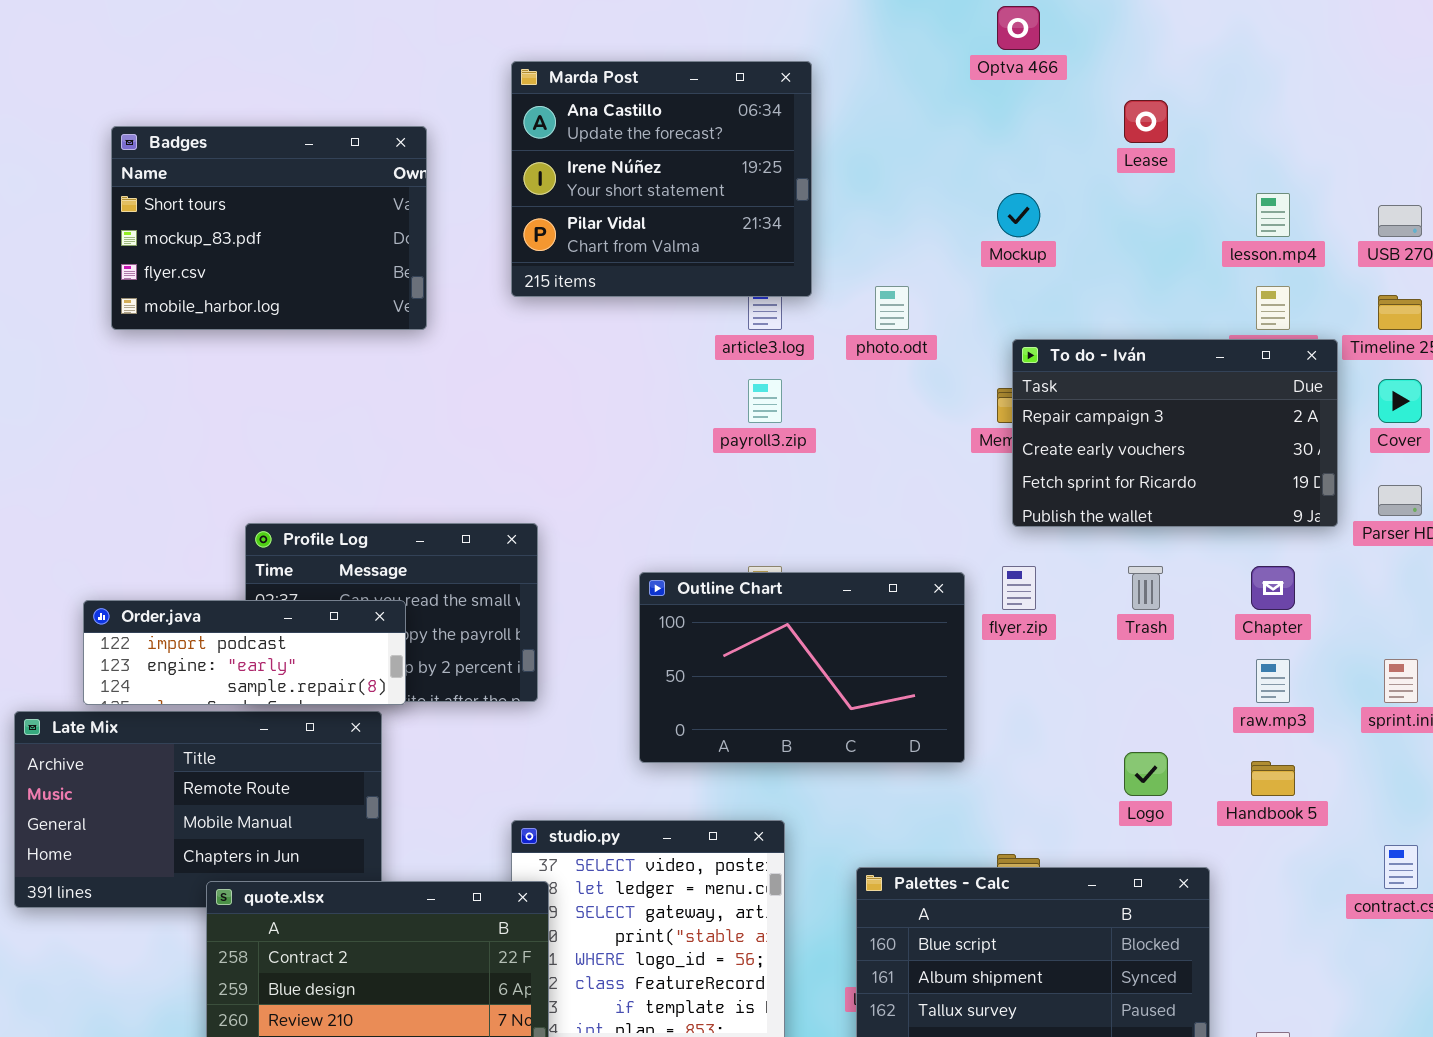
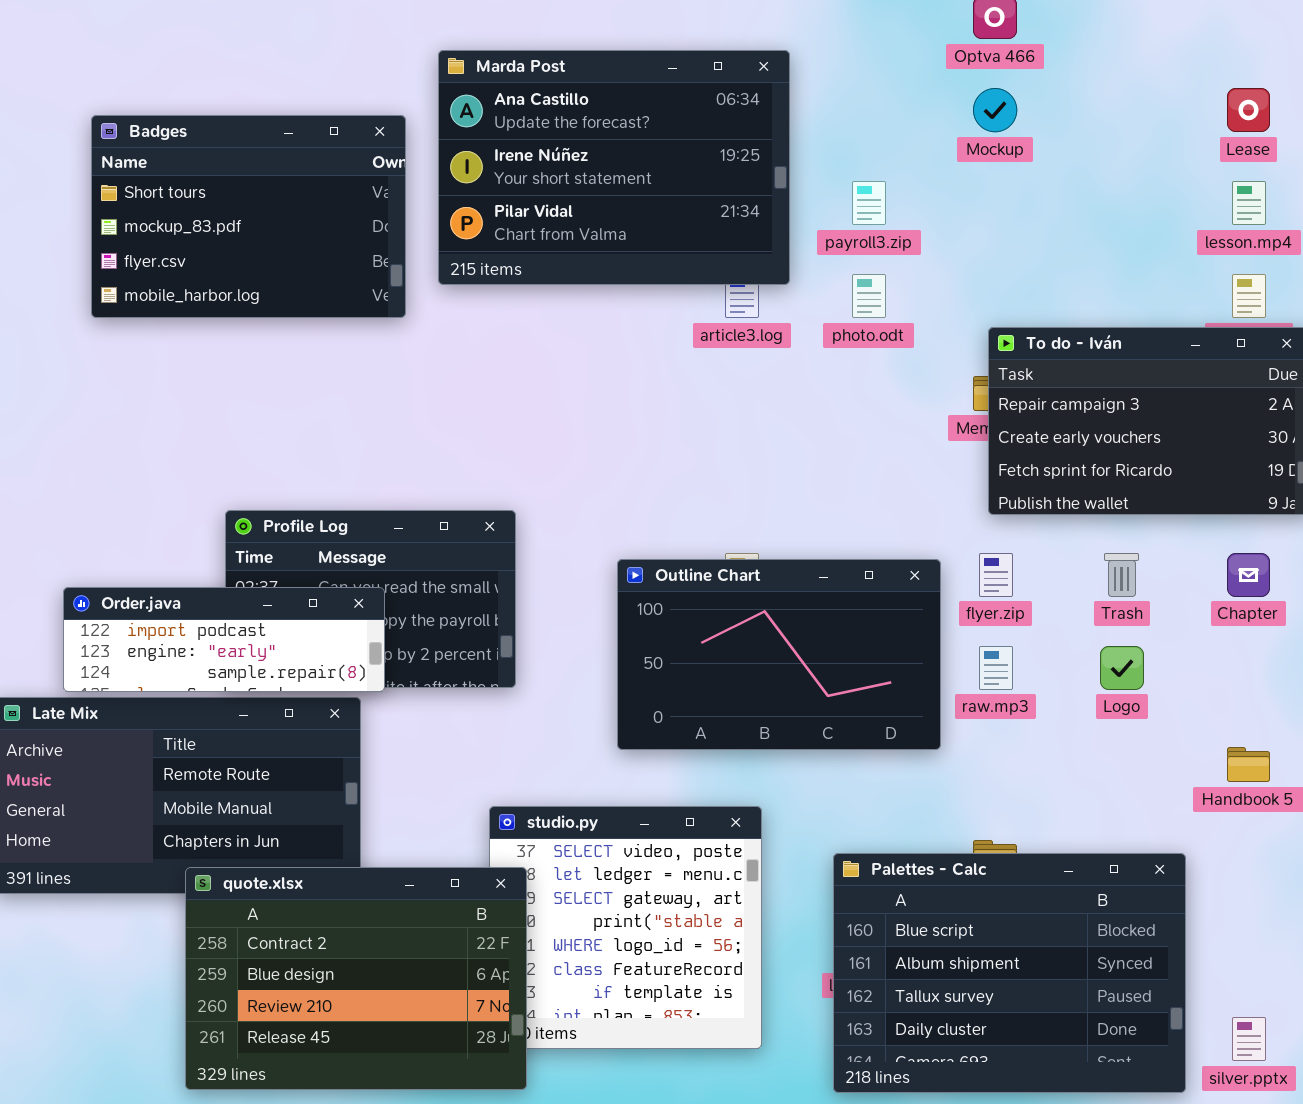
Marda Post: [511,61,812,297] -> [438,50,790,285], resized
Lease: [1124,100,1168,143] -> [1227,88,1270,132], moved
Mockup: [997,193,1040,237] -> [973,88,1017,132], moved
payroll3.zip: [748,379,782,423] -> [852,181,886,225], moved
raw.mp3: [1256,659,1290,703] -> [979,646,1013,690], moved
Logo: [1124,752,1168,796] -> [1100,646,1144,690], moved

